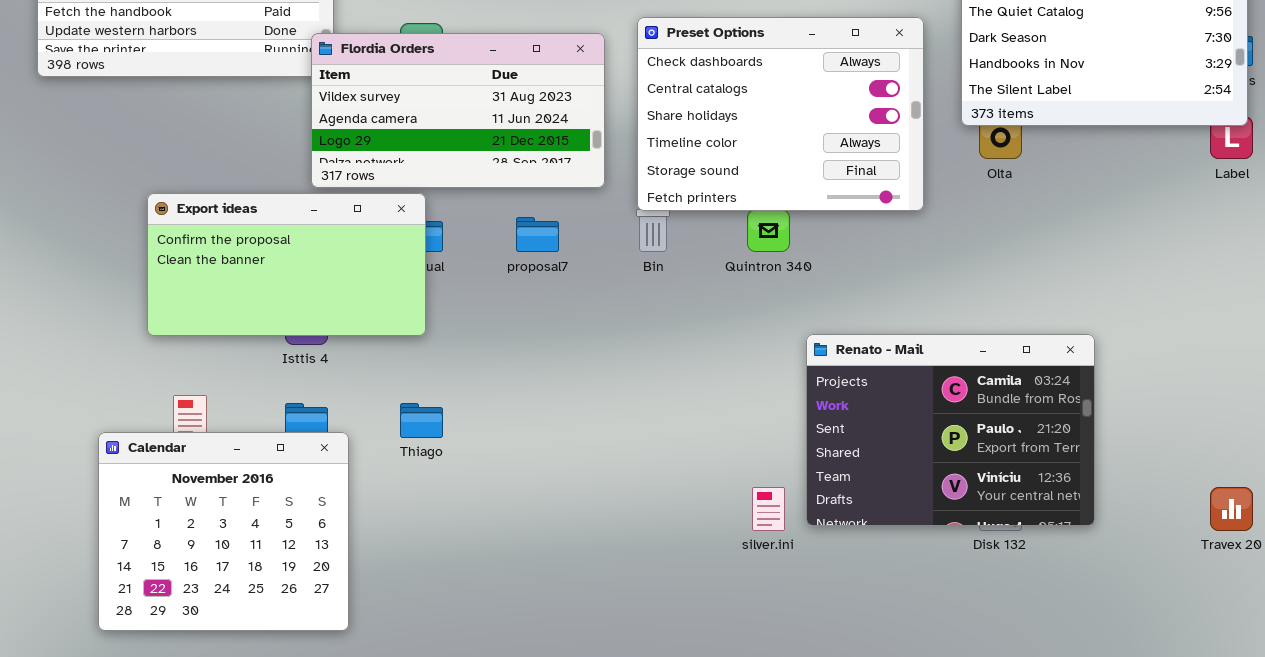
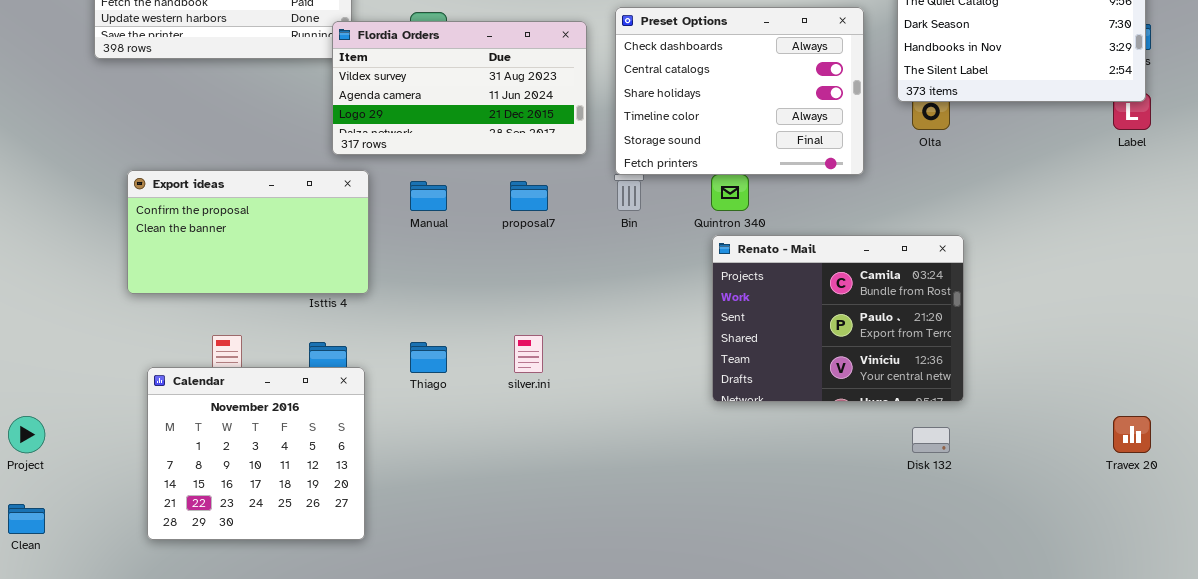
Export ideas: [147,193,426,336] -> [127,170,369,294], moved
Renato - Mail: [806,334,1095,526] -> [712,235,964,402], moved
silver.ini: [752,487,785,531] -> [514,335,543,373], moved

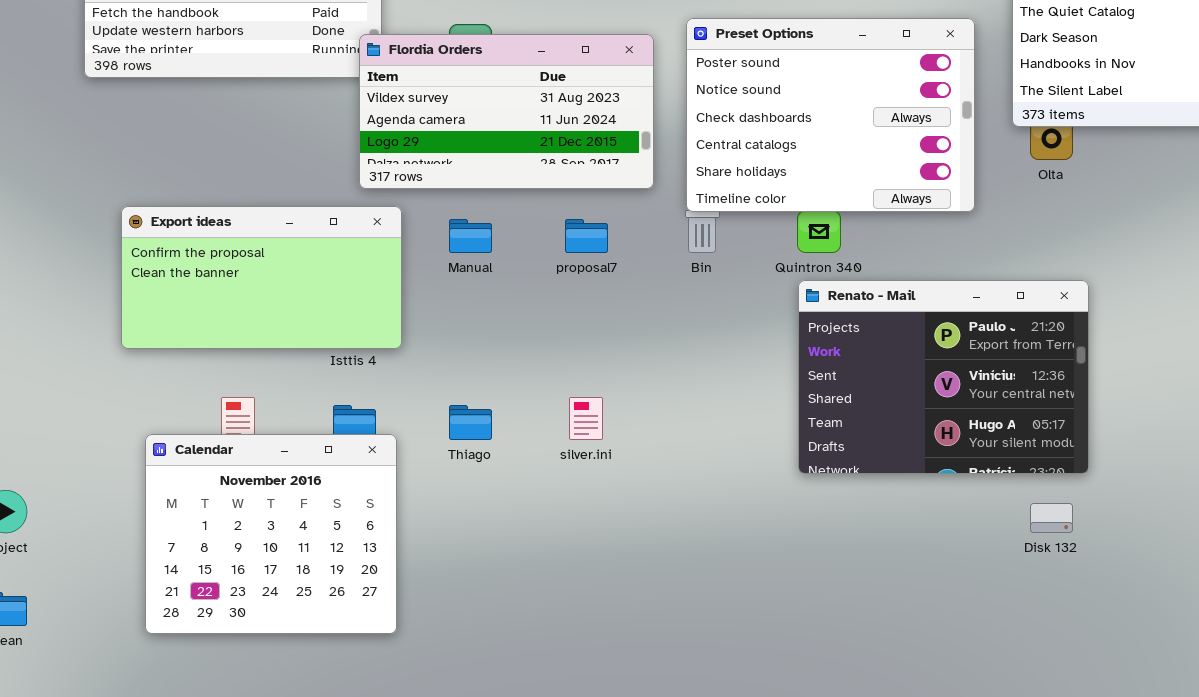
Preset Options: [615,7,864,175] -> [686,18,975,212], scrolled up 2 rows
Renato - Mail: [712,235,964,402] -> [798,280,1089,474], scrolled down 1 row

